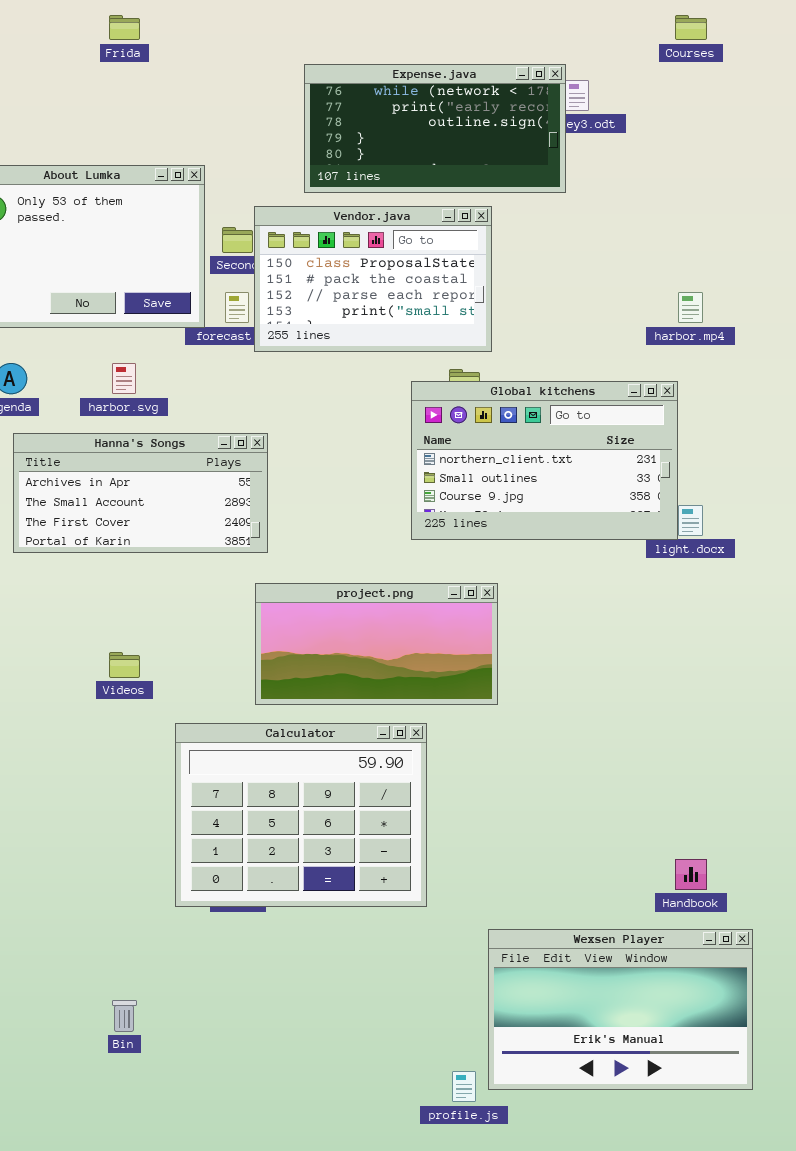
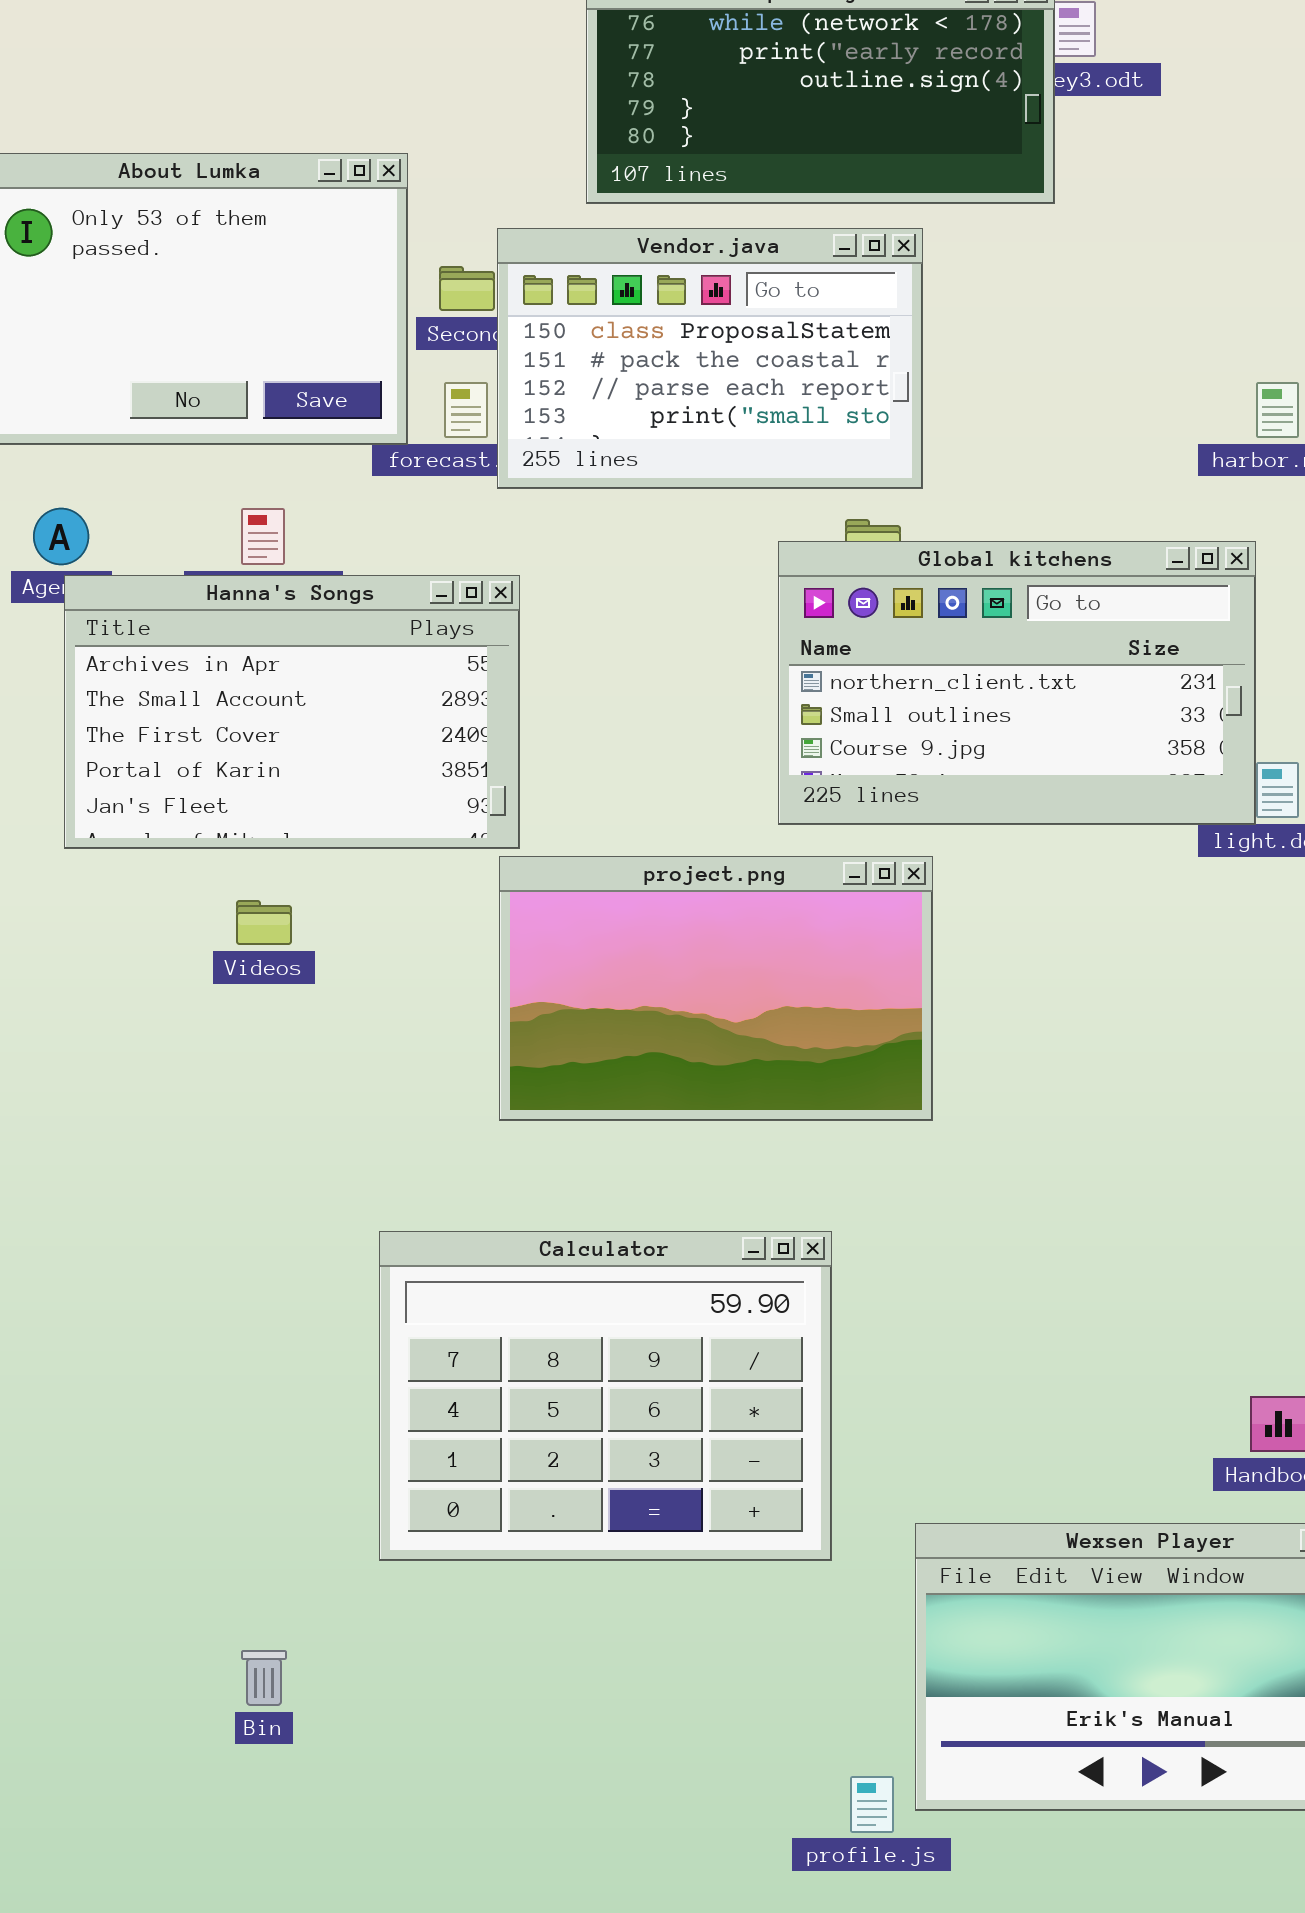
Hanna's Songs: [13,433,268,553] -> [64,575,520,849], resized
project.png: [255,583,498,705] -> [499,856,933,1121], resized
Videos: [109,652,140,678] -> [236,900,292,945], moved
Calculator: [175,723,427,907] -> [379,1231,832,1561], moved

